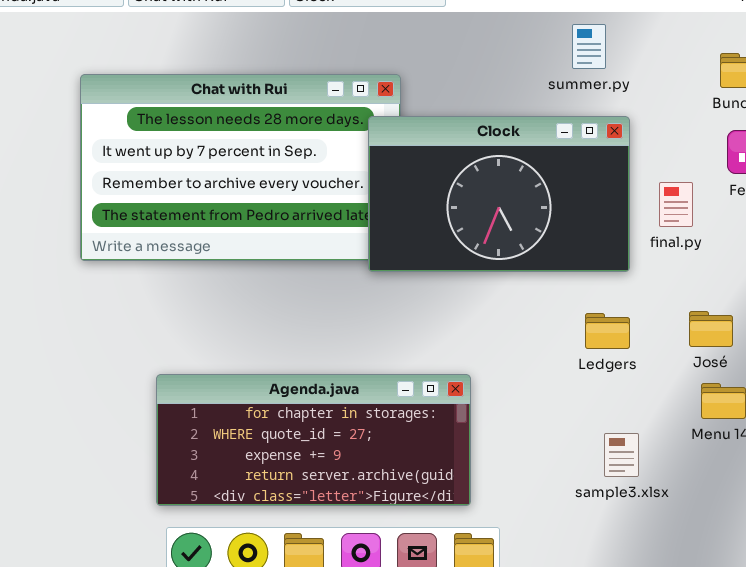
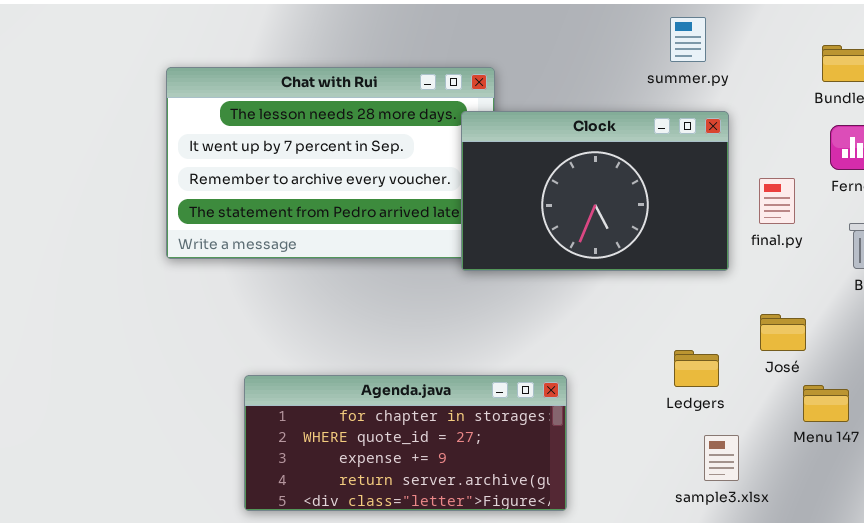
José: [689,311,733,347] -> [760,314,806,351], moved
Ledgers: [585,313,630,349] -> [674,350,719,387], moved

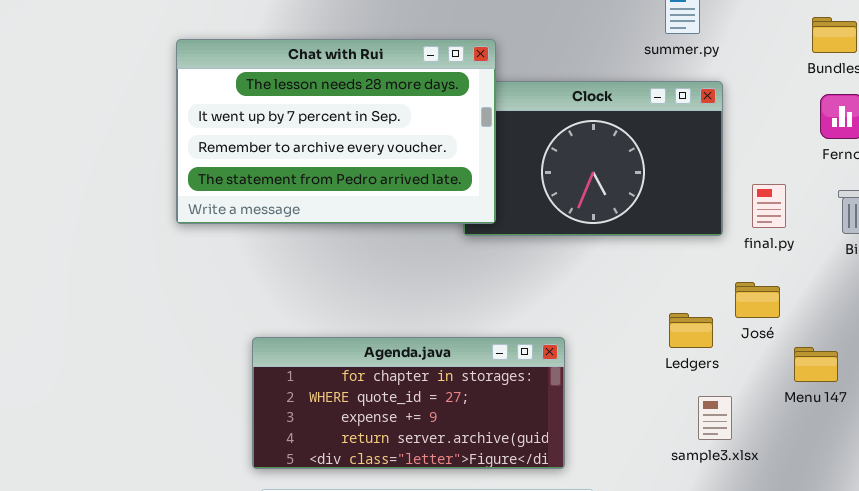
Chat with Rui: [166,67,495,259] -> [176,39,496,224], raised
final.py: [759,178,795,224] -> [752,184,786,228], moved
José: [760,314,806,351] -> [735,282,780,318], moved

